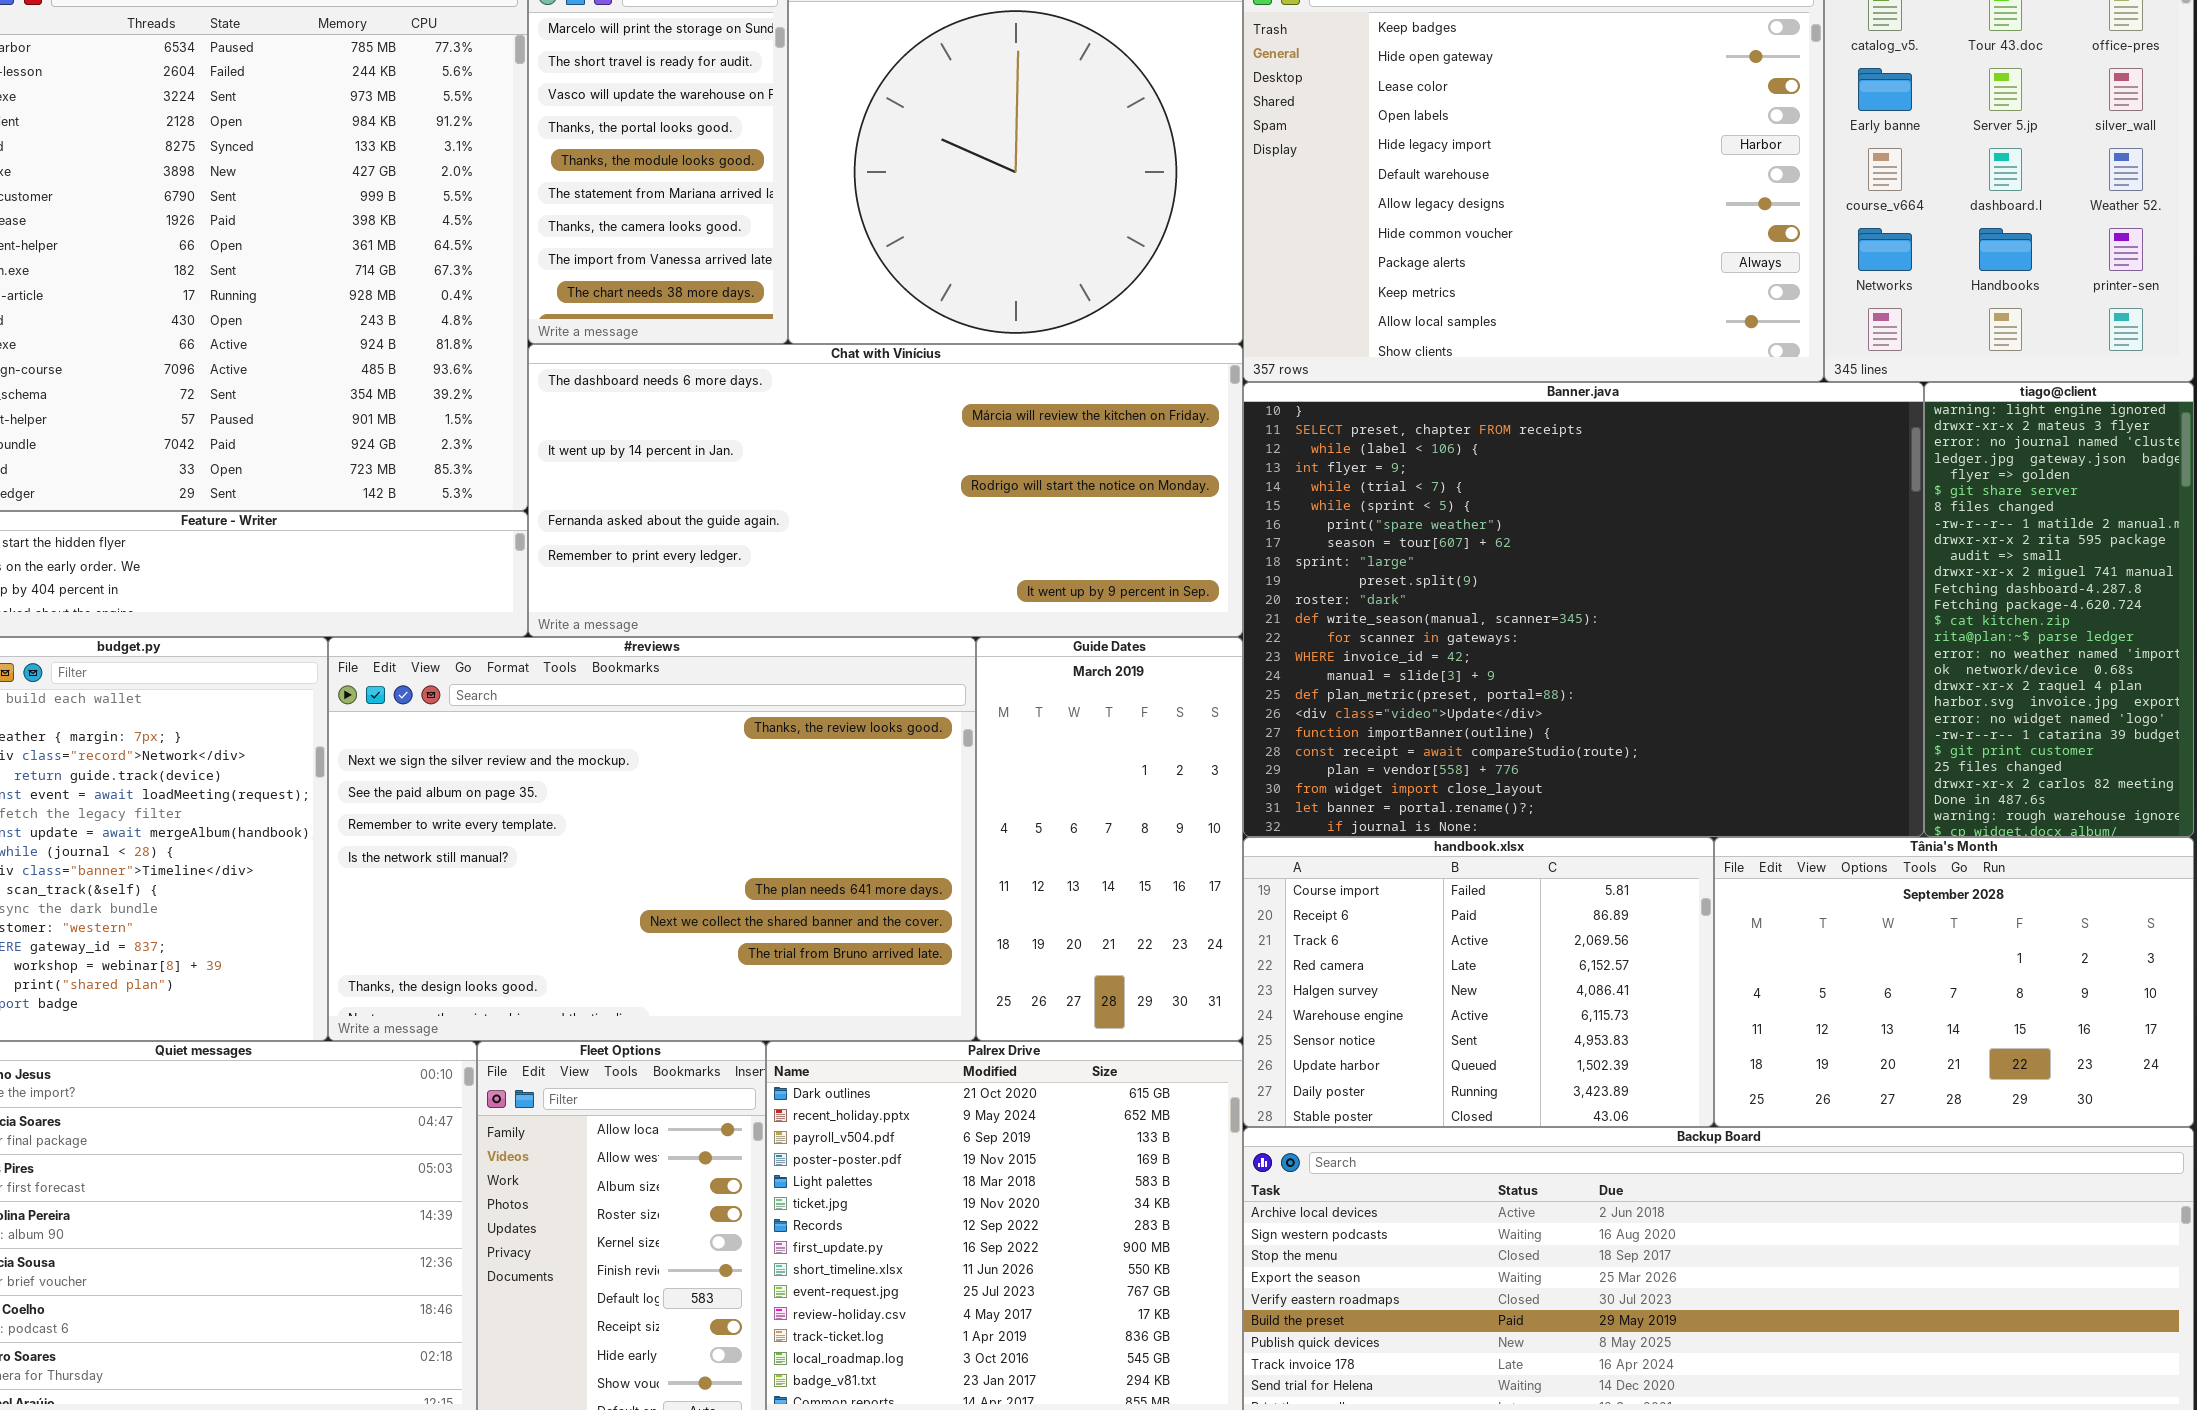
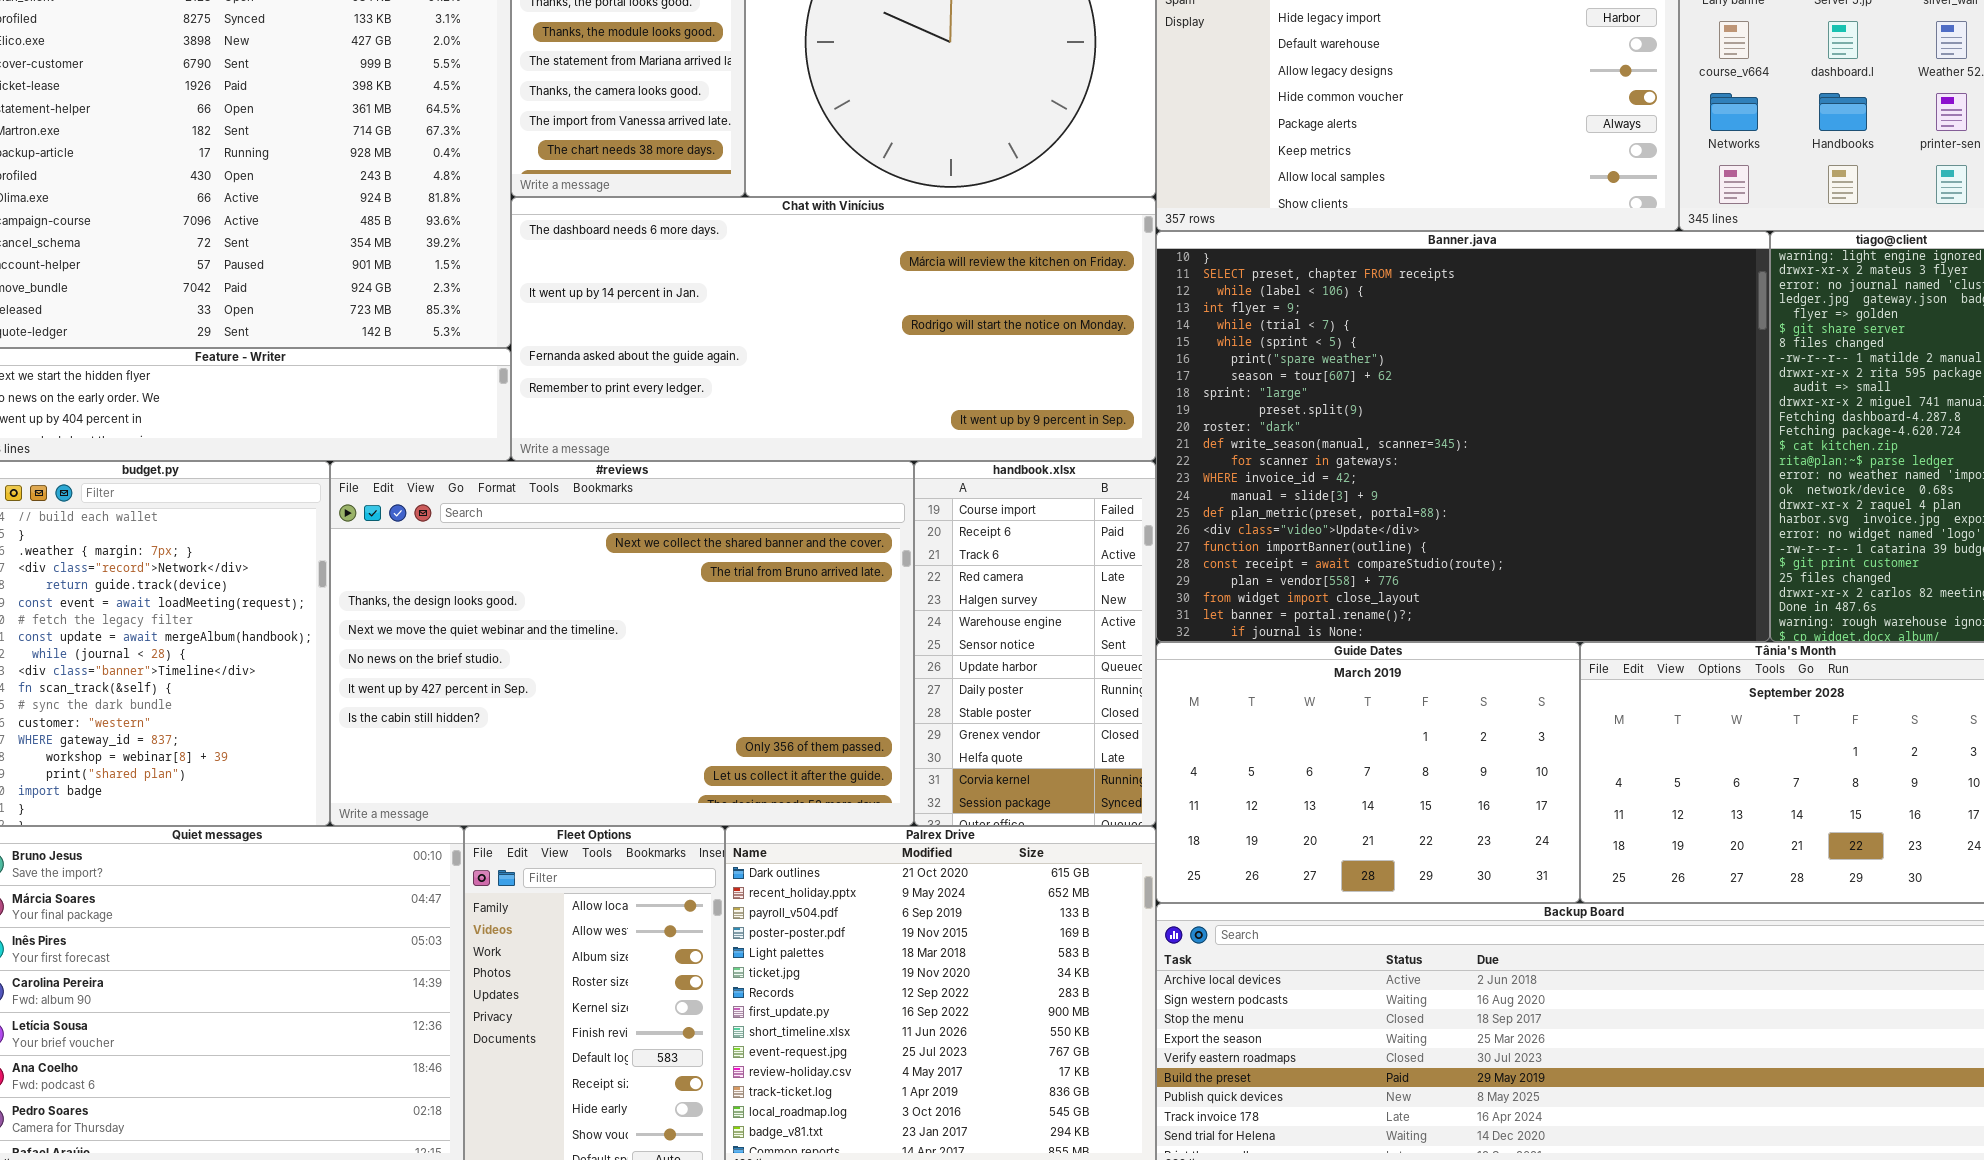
#reviews: [328,637,976,1041] -> [330,461,914,826], scrolled down 6 rows
Guide Dates: [976,637,1243,1041] -> [1156,642,1580,903], moved, resized
handbook.xlsx: [1243,837,1714,1127] -> [914,461,1156,826], moved, resized

